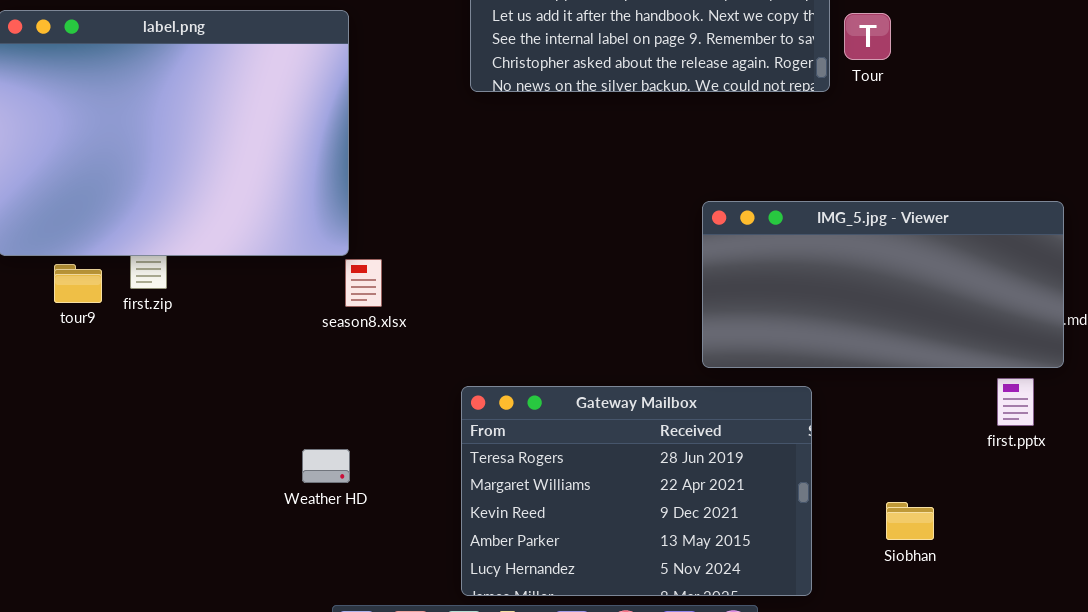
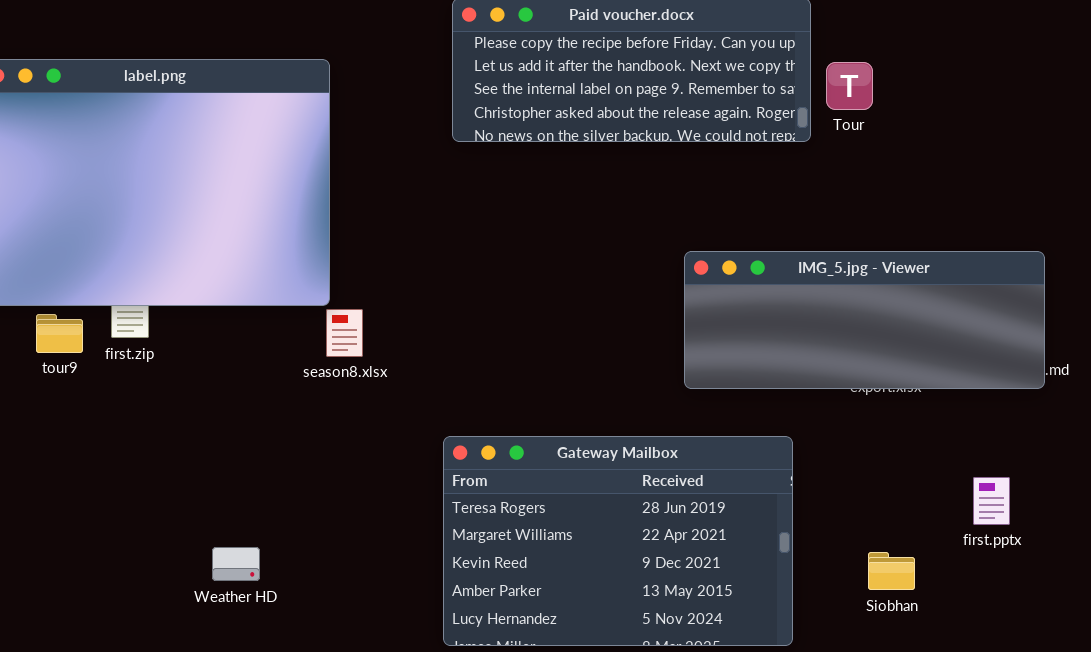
IMG_5.jpg - Viewer: [702,201,1064,368] -> [684,251,1045,389], resized
first.pptx: [997,378,1034,426] -> [973,477,1010,525], moved
Weather HD: [302,449,350,483] -> [212,547,260,581], moved

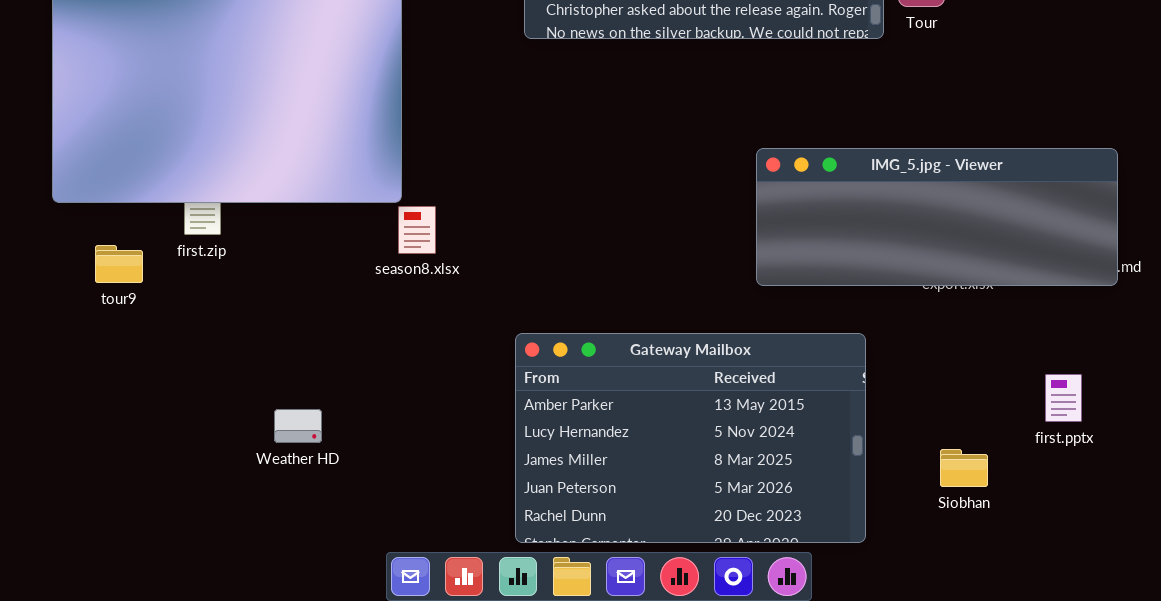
tour9: [36,314,83,353] -> [95,245,143,283], moved
Gateway Mailbox: [443,436,793,646] -> [515,333,866,543], scrolled down 3 rows
Weather HD: [212,547,260,581] -> [274,409,322,443], moved

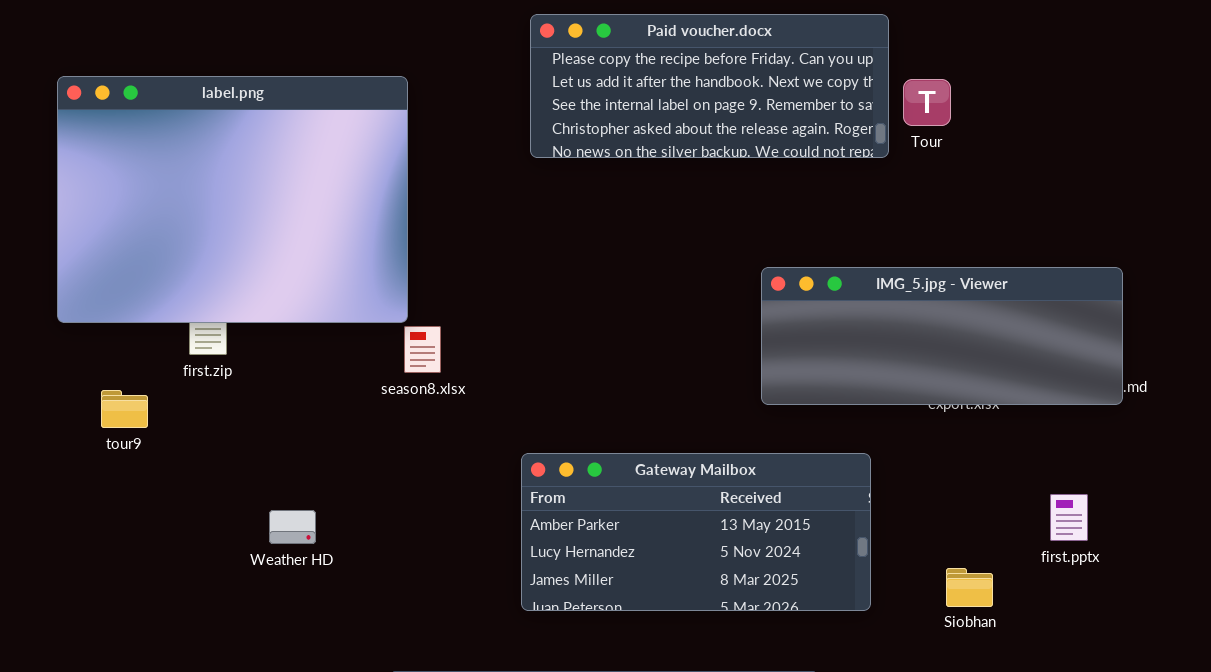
tour9: [95,245,143,283] -> [101,390,148,428], moved
Gateway Mailbox: [515,333,866,543] -> [521,453,871,611], resized
Weather HD: [274,409,322,443] -> [269,510,316,544], moved

